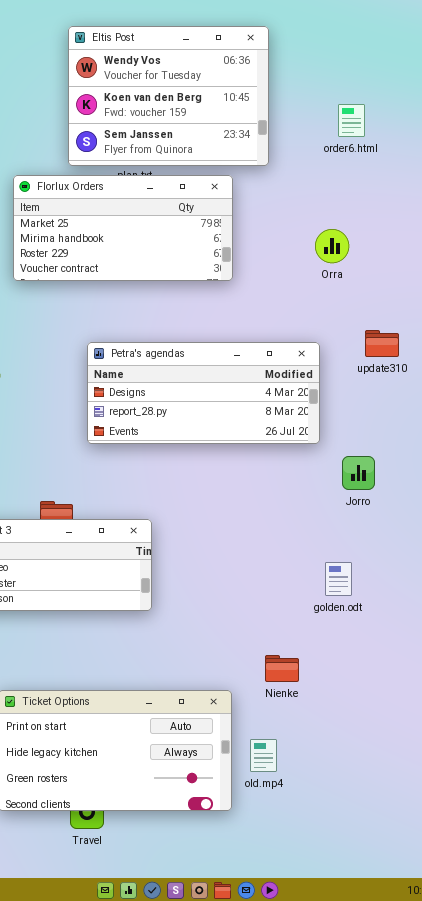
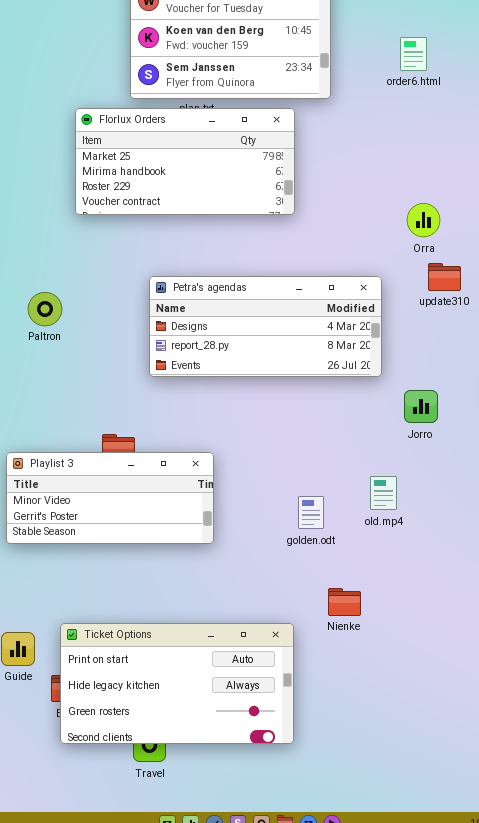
Orra: [315,229,349,263] -> [407,203,440,237], moved
golden.odt: [325,562,352,596] -> [298,496,324,529], moved
old.mp4: [250,739,277,772] -> [370,476,397,510], moved

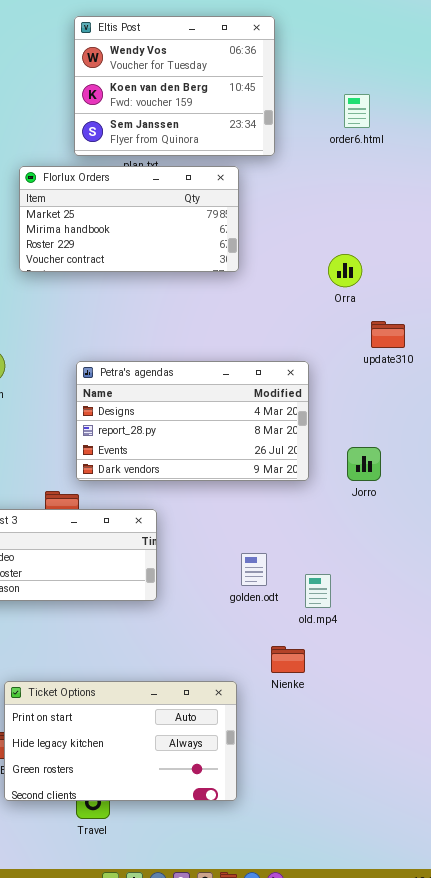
Orra: [407,203,440,237] -> [328,254,362,287], moved
Petra's agendas: [149,276,382,377] -> [76,361,309,481], moved, resized
old.mp4: [370,476,397,510] -> [305,574,331,608], moved

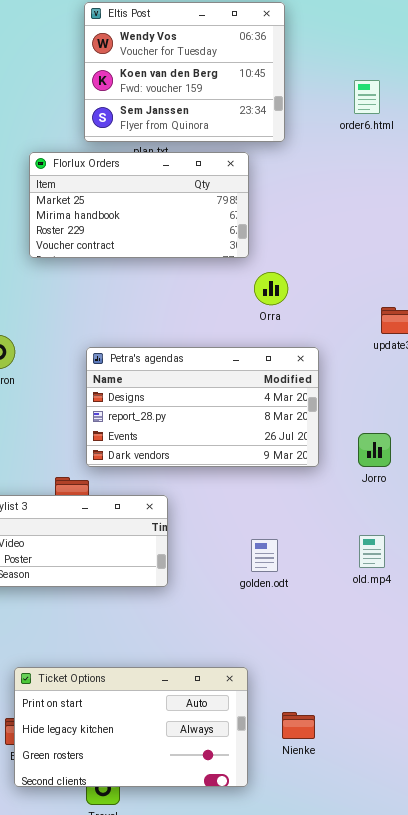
Orra: [328,254,362,287] -> [254,272,288,305], moved
old.mp4: [305,574,331,608] -> [359,535,385,568], moved
Nienke: [271,646,305,673] -> [282,712,315,739], moved

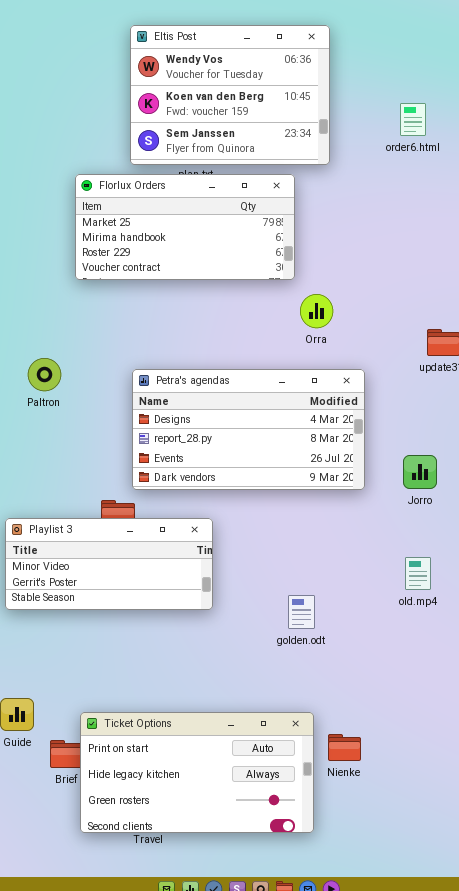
golden.odt: [251,539,278,572] -> [288,595,315,629], moved
Ticket Options: [14,667,248,787] -> [80,712,314,833], moved

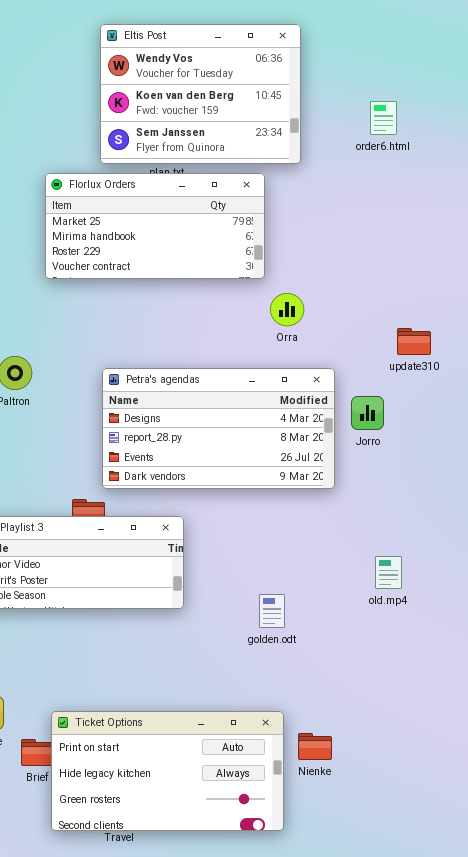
Jorro: [403,455,437,489] -> [351,396,384,430], moved

